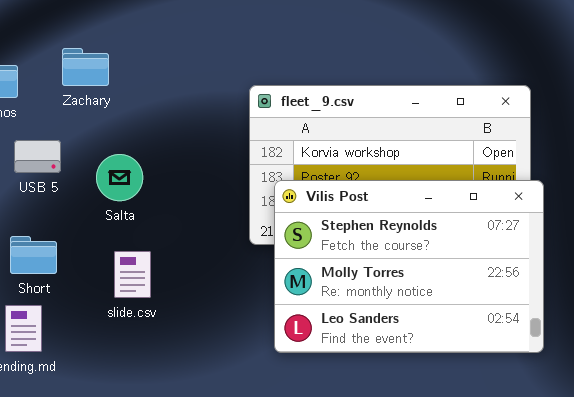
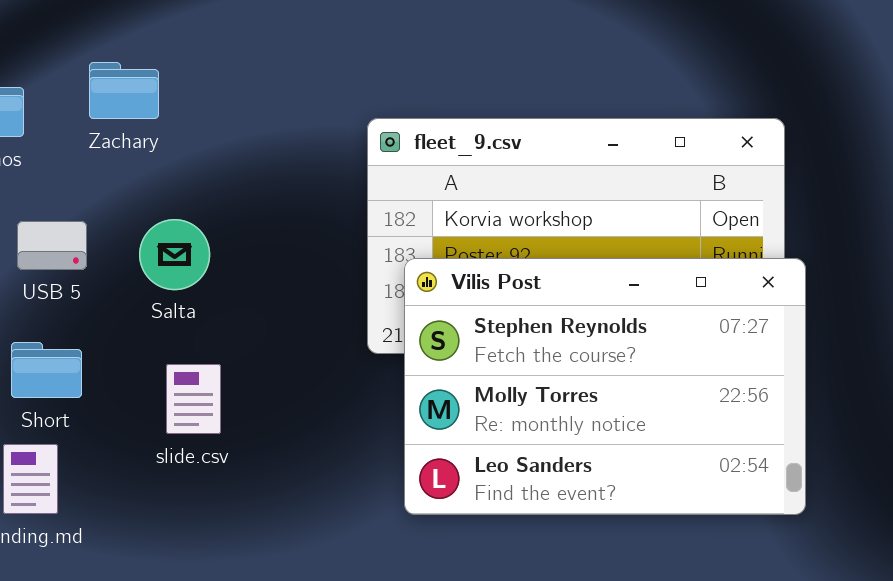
USB 5: [14,140,61,173] -> [17,221,87,270], moved

